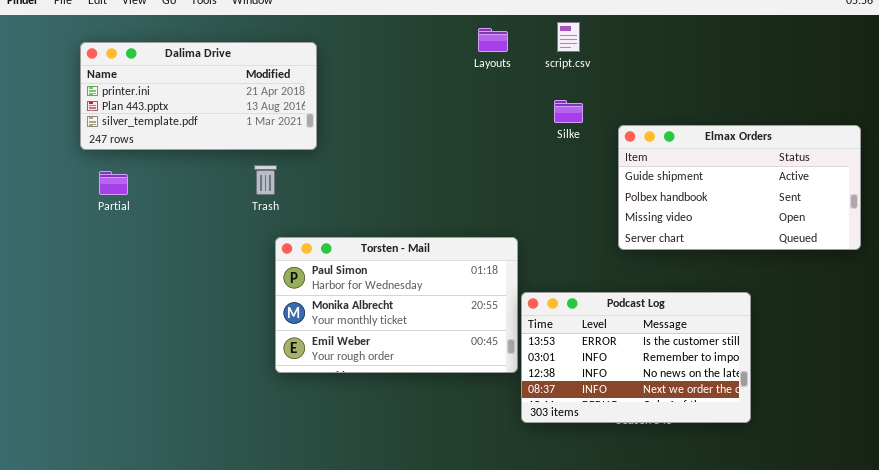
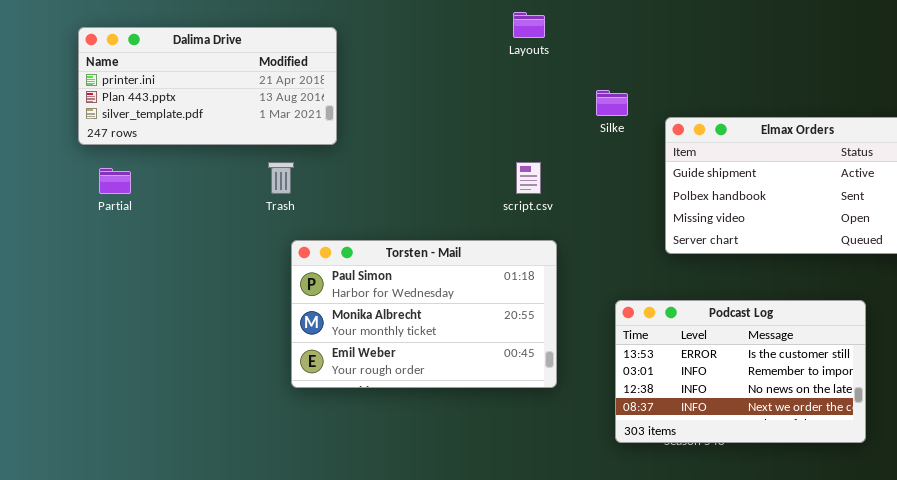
script.csv: [557,22,580,52] -> [516,162,541,194], moved
Podcast Log: [521,292,751,423] -> [615,300,866,443], moved

